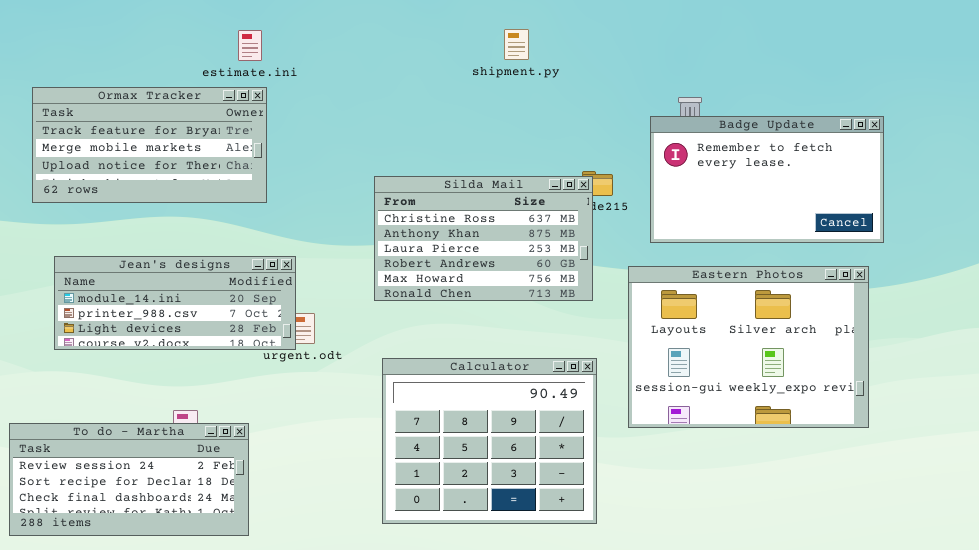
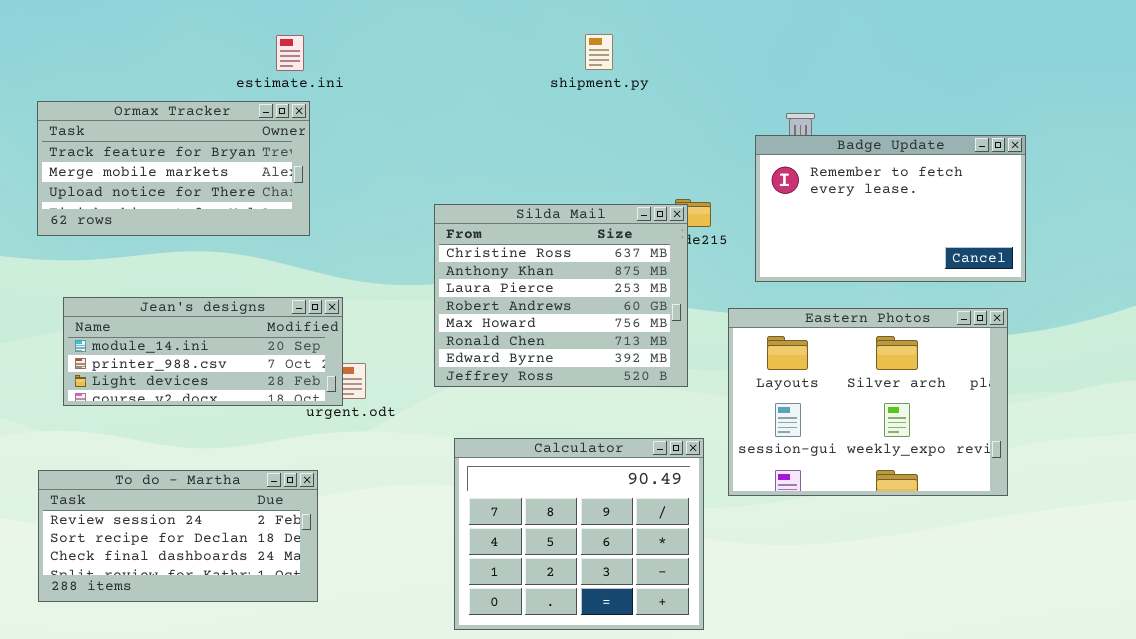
Silda Mail: [374,176,593,301] -> [434,204,688,387], resized
Calculator: [382,358,597,524] -> [454,438,704,630], moved
To do - Martha: [9,423,249,536] -> [38,470,318,602], moved

